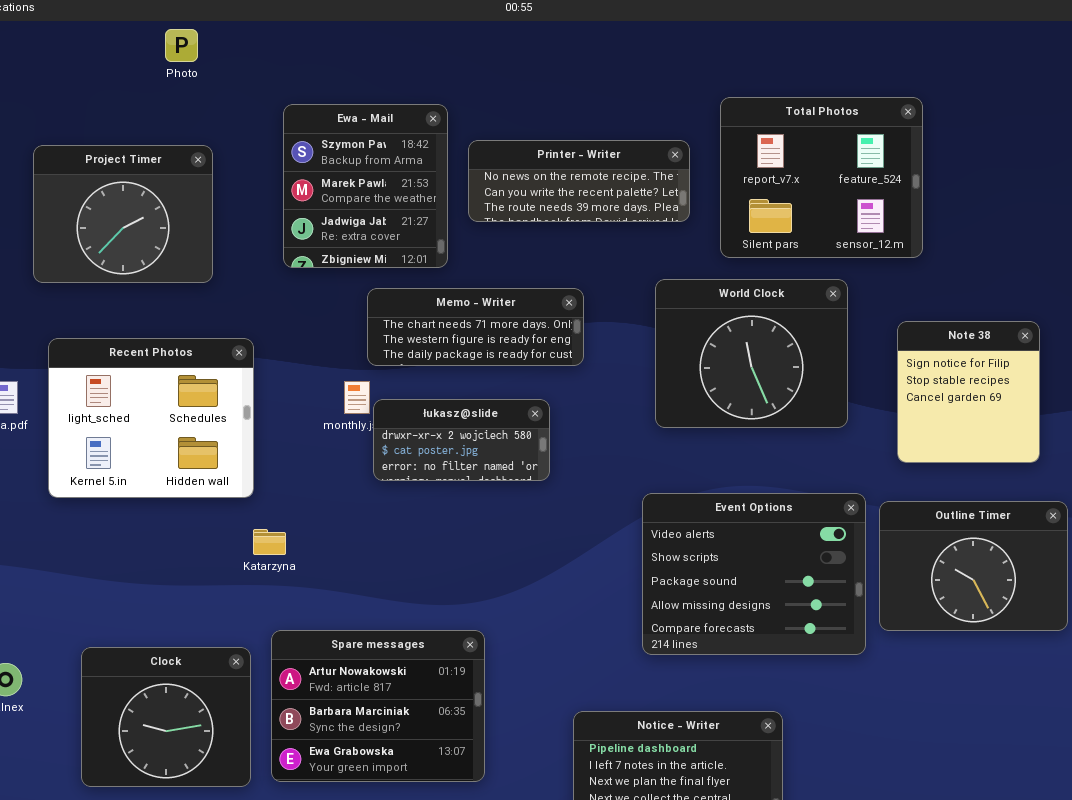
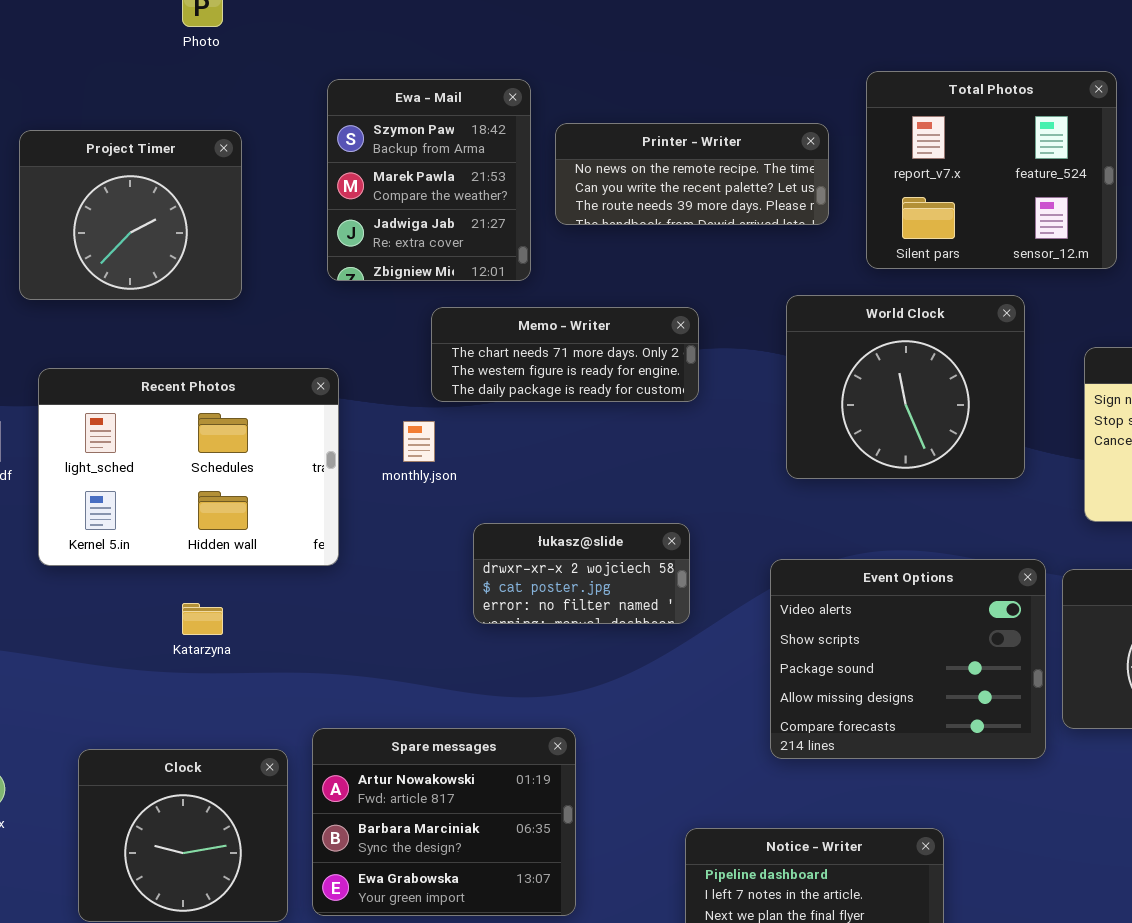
Recent Photos: [48,338,254,498] -> [38,368,339,566], resized
łukasz@slide: [373,399,550,481] -> [473,523,690,624], moved
Katarzyna: [253,529,286,555] -> [182,603,223,635], moved

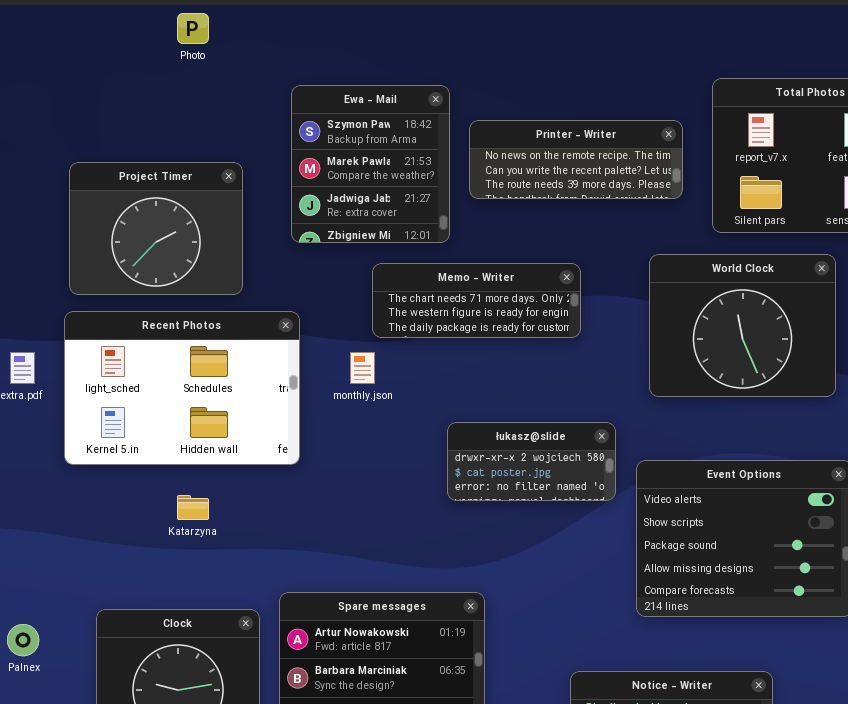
Project Timer: [19,130,242,300] -> [69,162,243,295], moved
łukasz@slide: [473,523,690,624] -> [447,422,616,501], moved

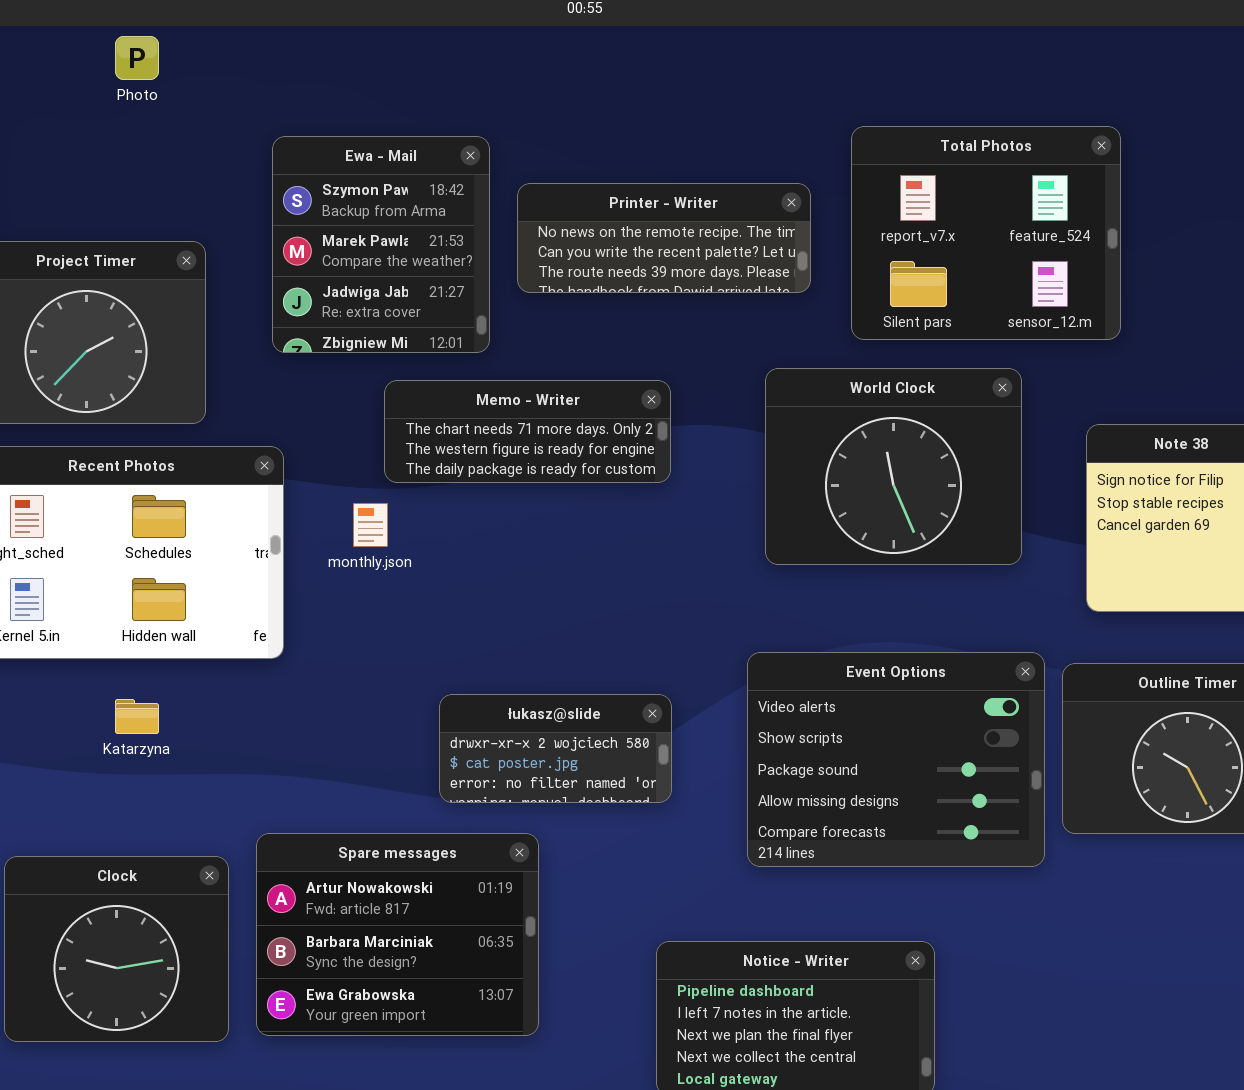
łukasz@slide: [447,422,616,501] -> [439,694,672,803], moved

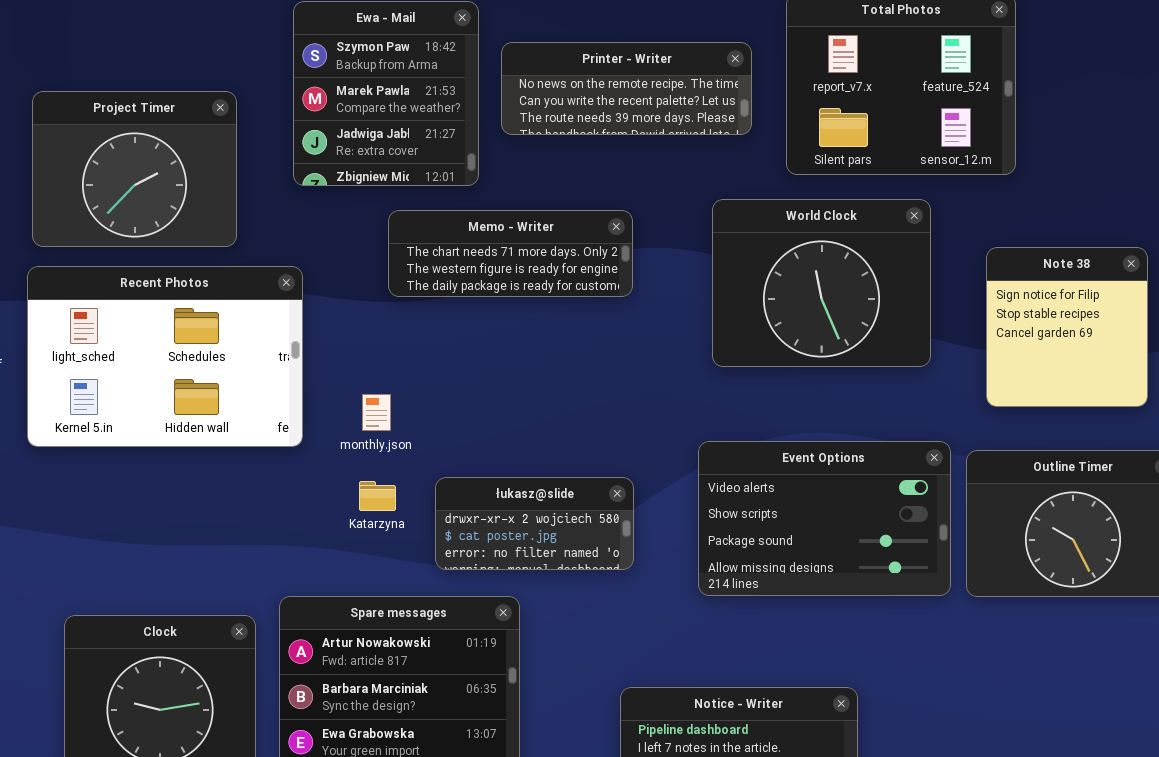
monthly.json: [353,503,388,547] -> [362,394,391,431], moved
Event Options: [747,652,1045,867] -> [698,441,951,596], resized
Katarzyna: [115,699,159,734] -> [359,481,396,511], moved

